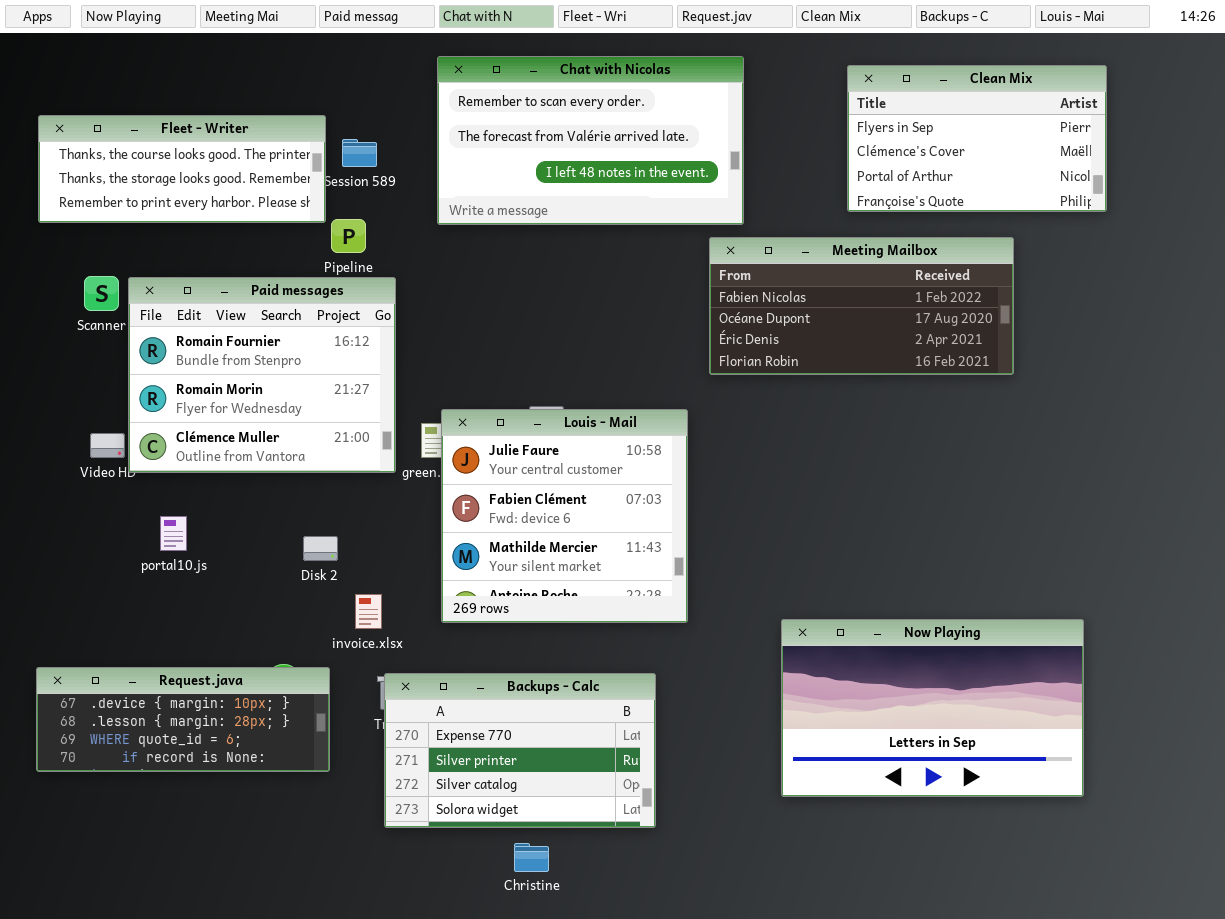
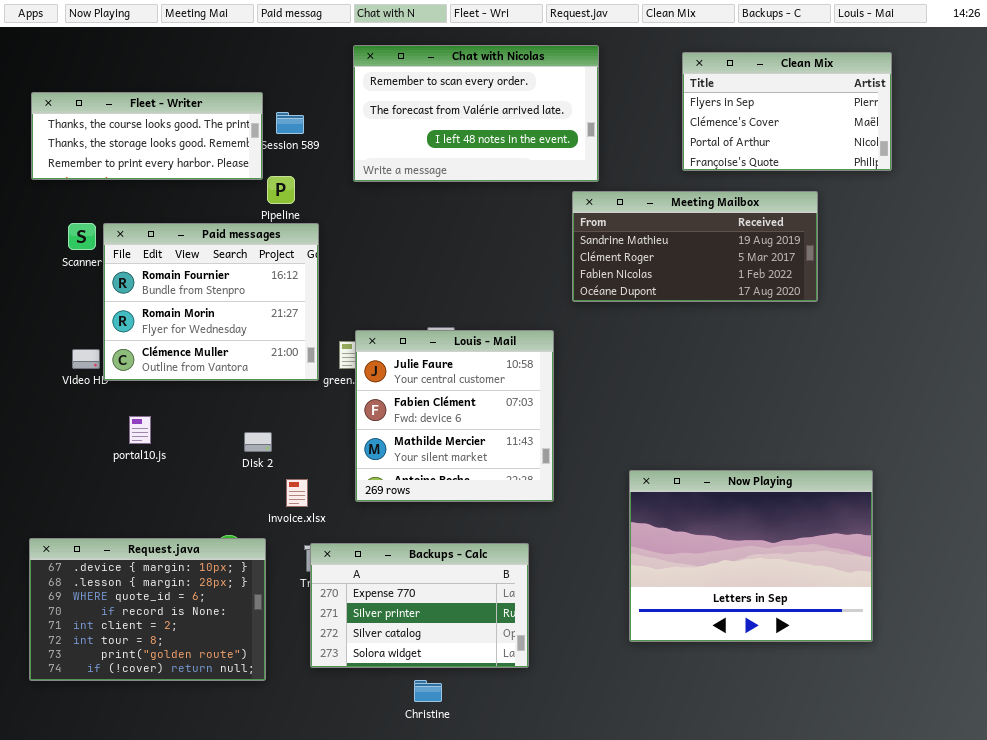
Meeting Mailbox: [709,237,1014,375] -> [572,191,818,302], scrolled up 2 rows
Now Playing: [781,619,1084,797] -> [629,470,873,642], resized
Request.java: [36,667,330,772] -> [29,538,266,681], resized

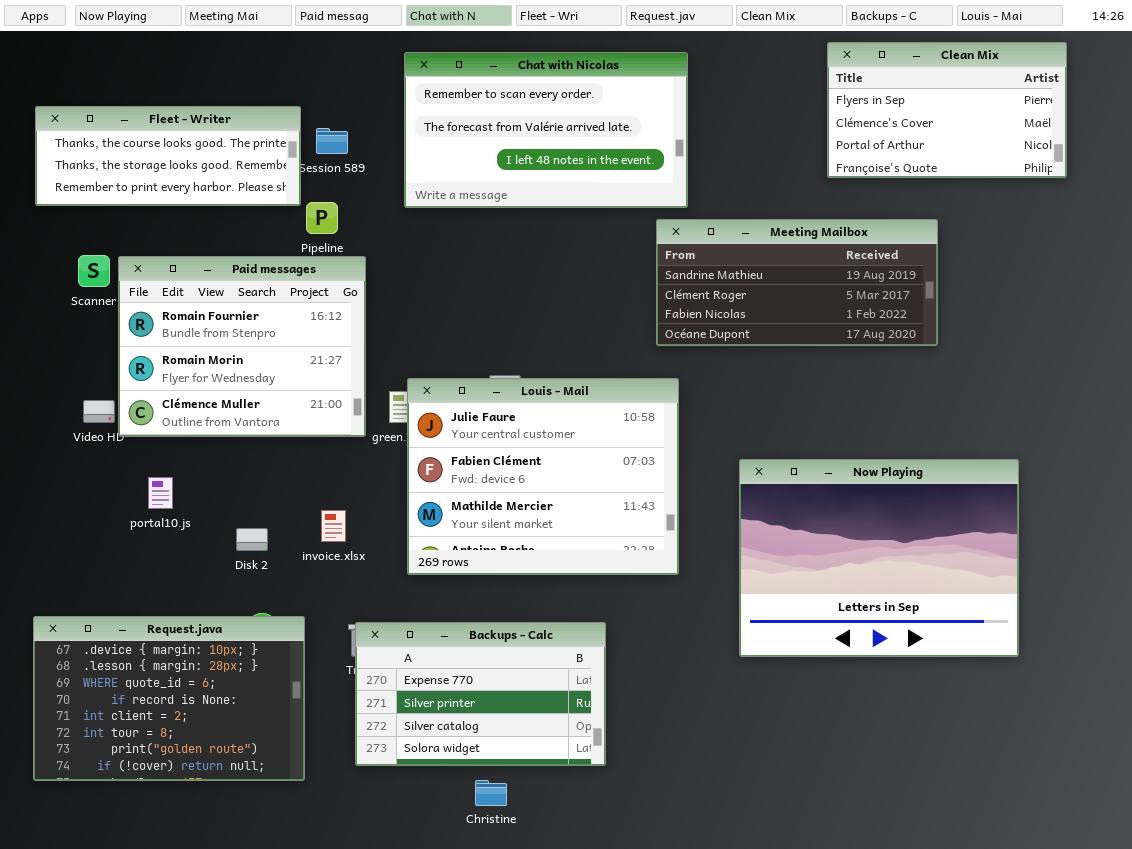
Clean Mix: [682,52,892,171] -> [827,42,1067,178], moved
Louis - Mail: [355,330,554,502] -> [407,378,679,575], resized
Disk 2: [244,432,272,452] -> [236,528,268,551], moved
Now Playing: [629,470,873,642] -> [739,459,1019,657], moved
invoice.xlsx: [286,479,308,507] -> [321,510,346,542], moved

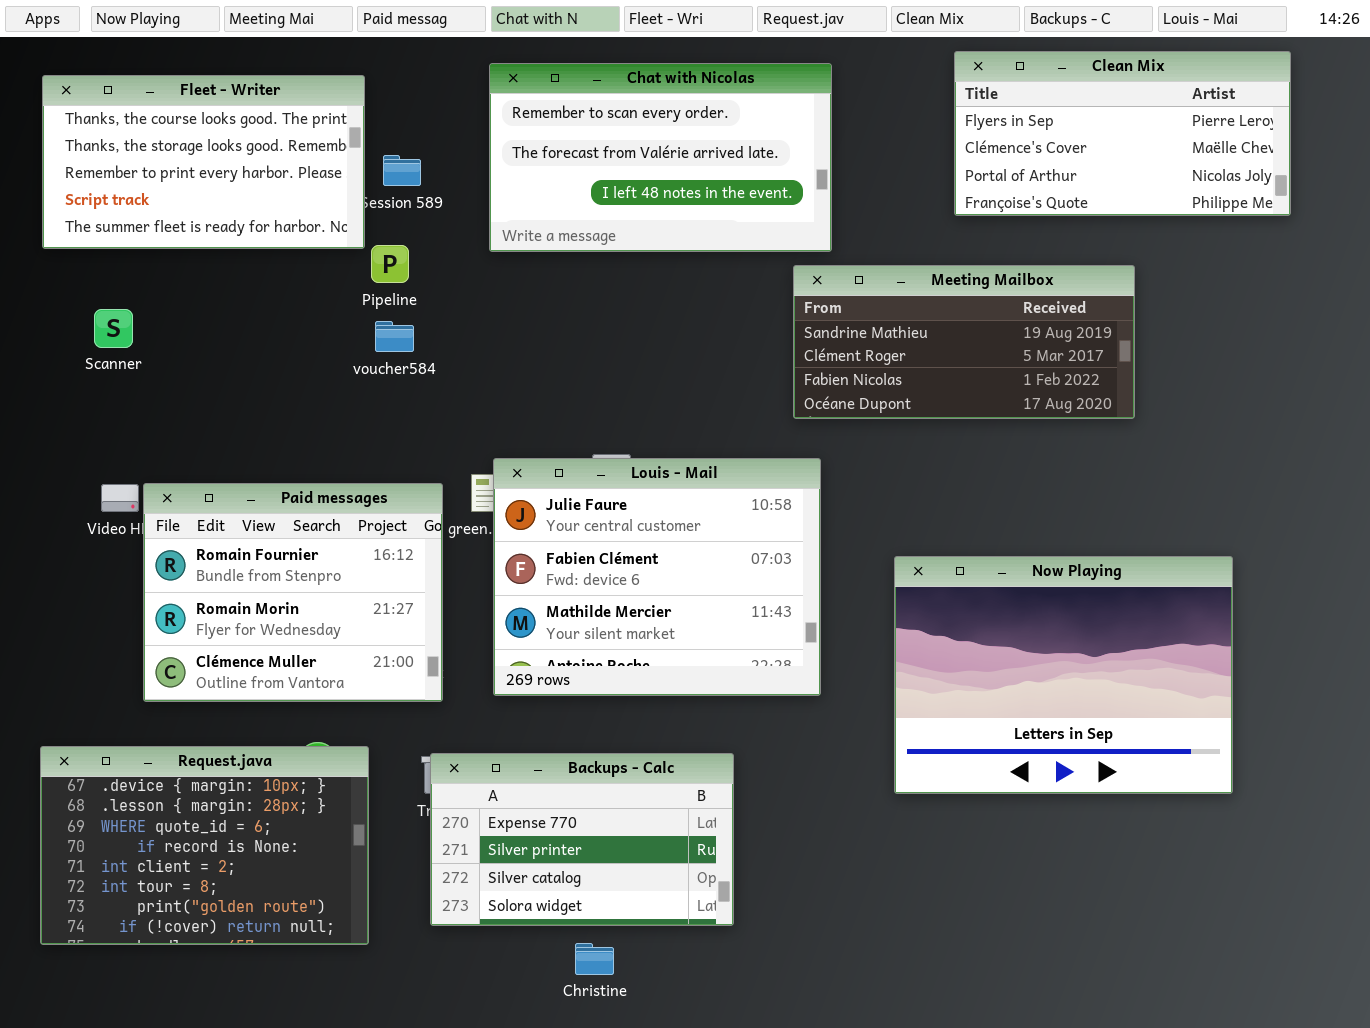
Clean Mix: [827,42,1067,178] -> [954,51,1291,216], resized
Fleet - Writer: [35,106,301,206] -> [42,75,365,249], resized
Paid messages: [118,256,366,437] -> [143,483,443,702], moved

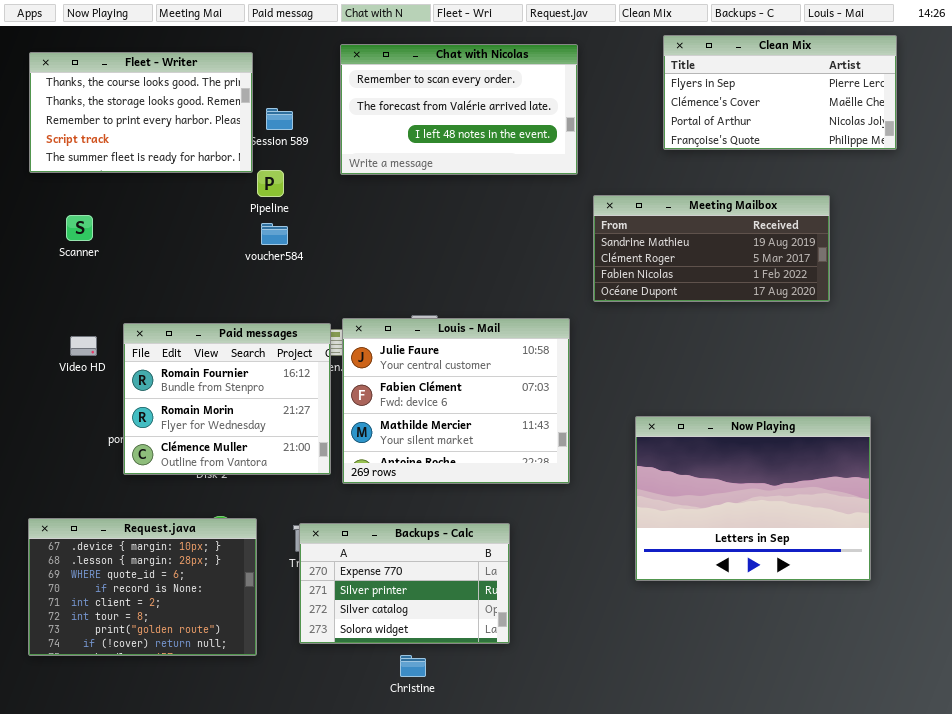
Meeting Mailbox: [793,265,1135,419] -> [593,195,830,302], moved
Paid messages: [143,483,443,702] -> [123,323,331,475], moved
Now Playing: [894,556,1233,794] -> [635,416,871,581], moved

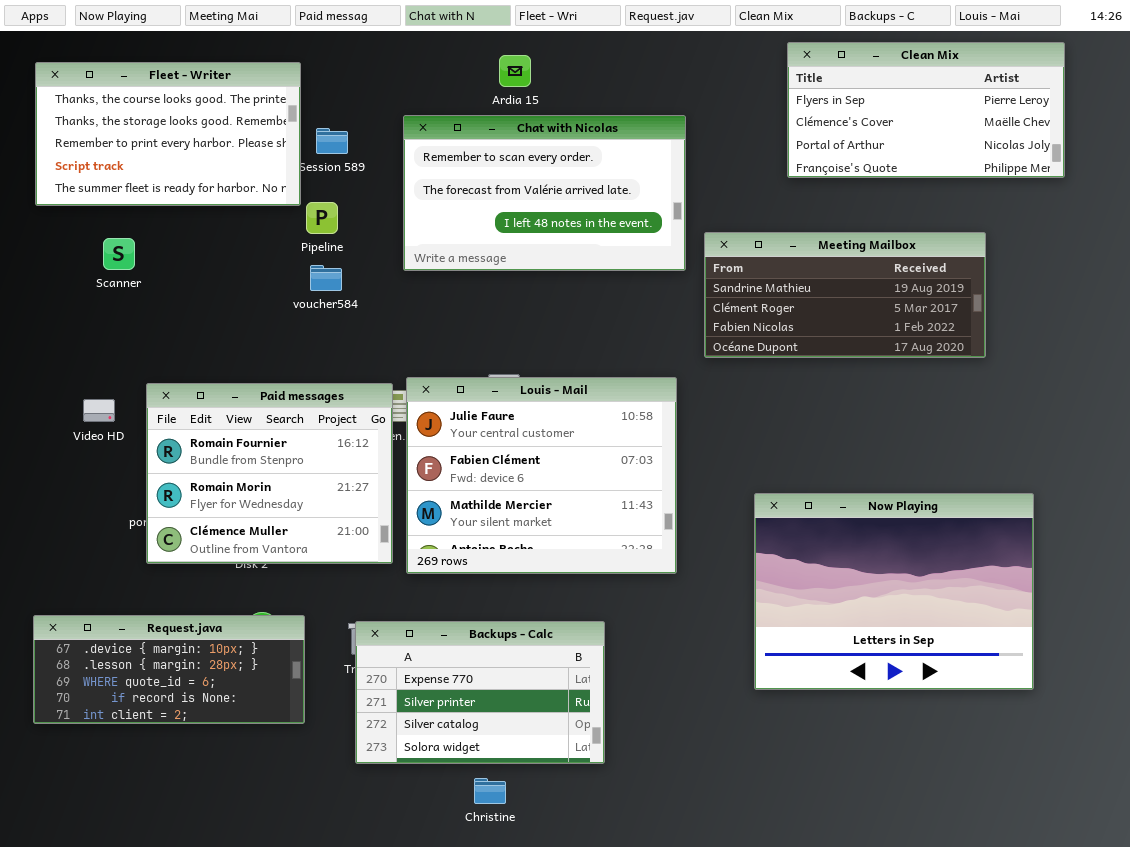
Chat with Nicolas: [340,44,578,175] -> [403,115,686,271], moved
Scanner: [66,215,93,241] -> [103,238,135,270], moved
Request.java: [28,518,257,656] -> [33,615,305,724], resized

